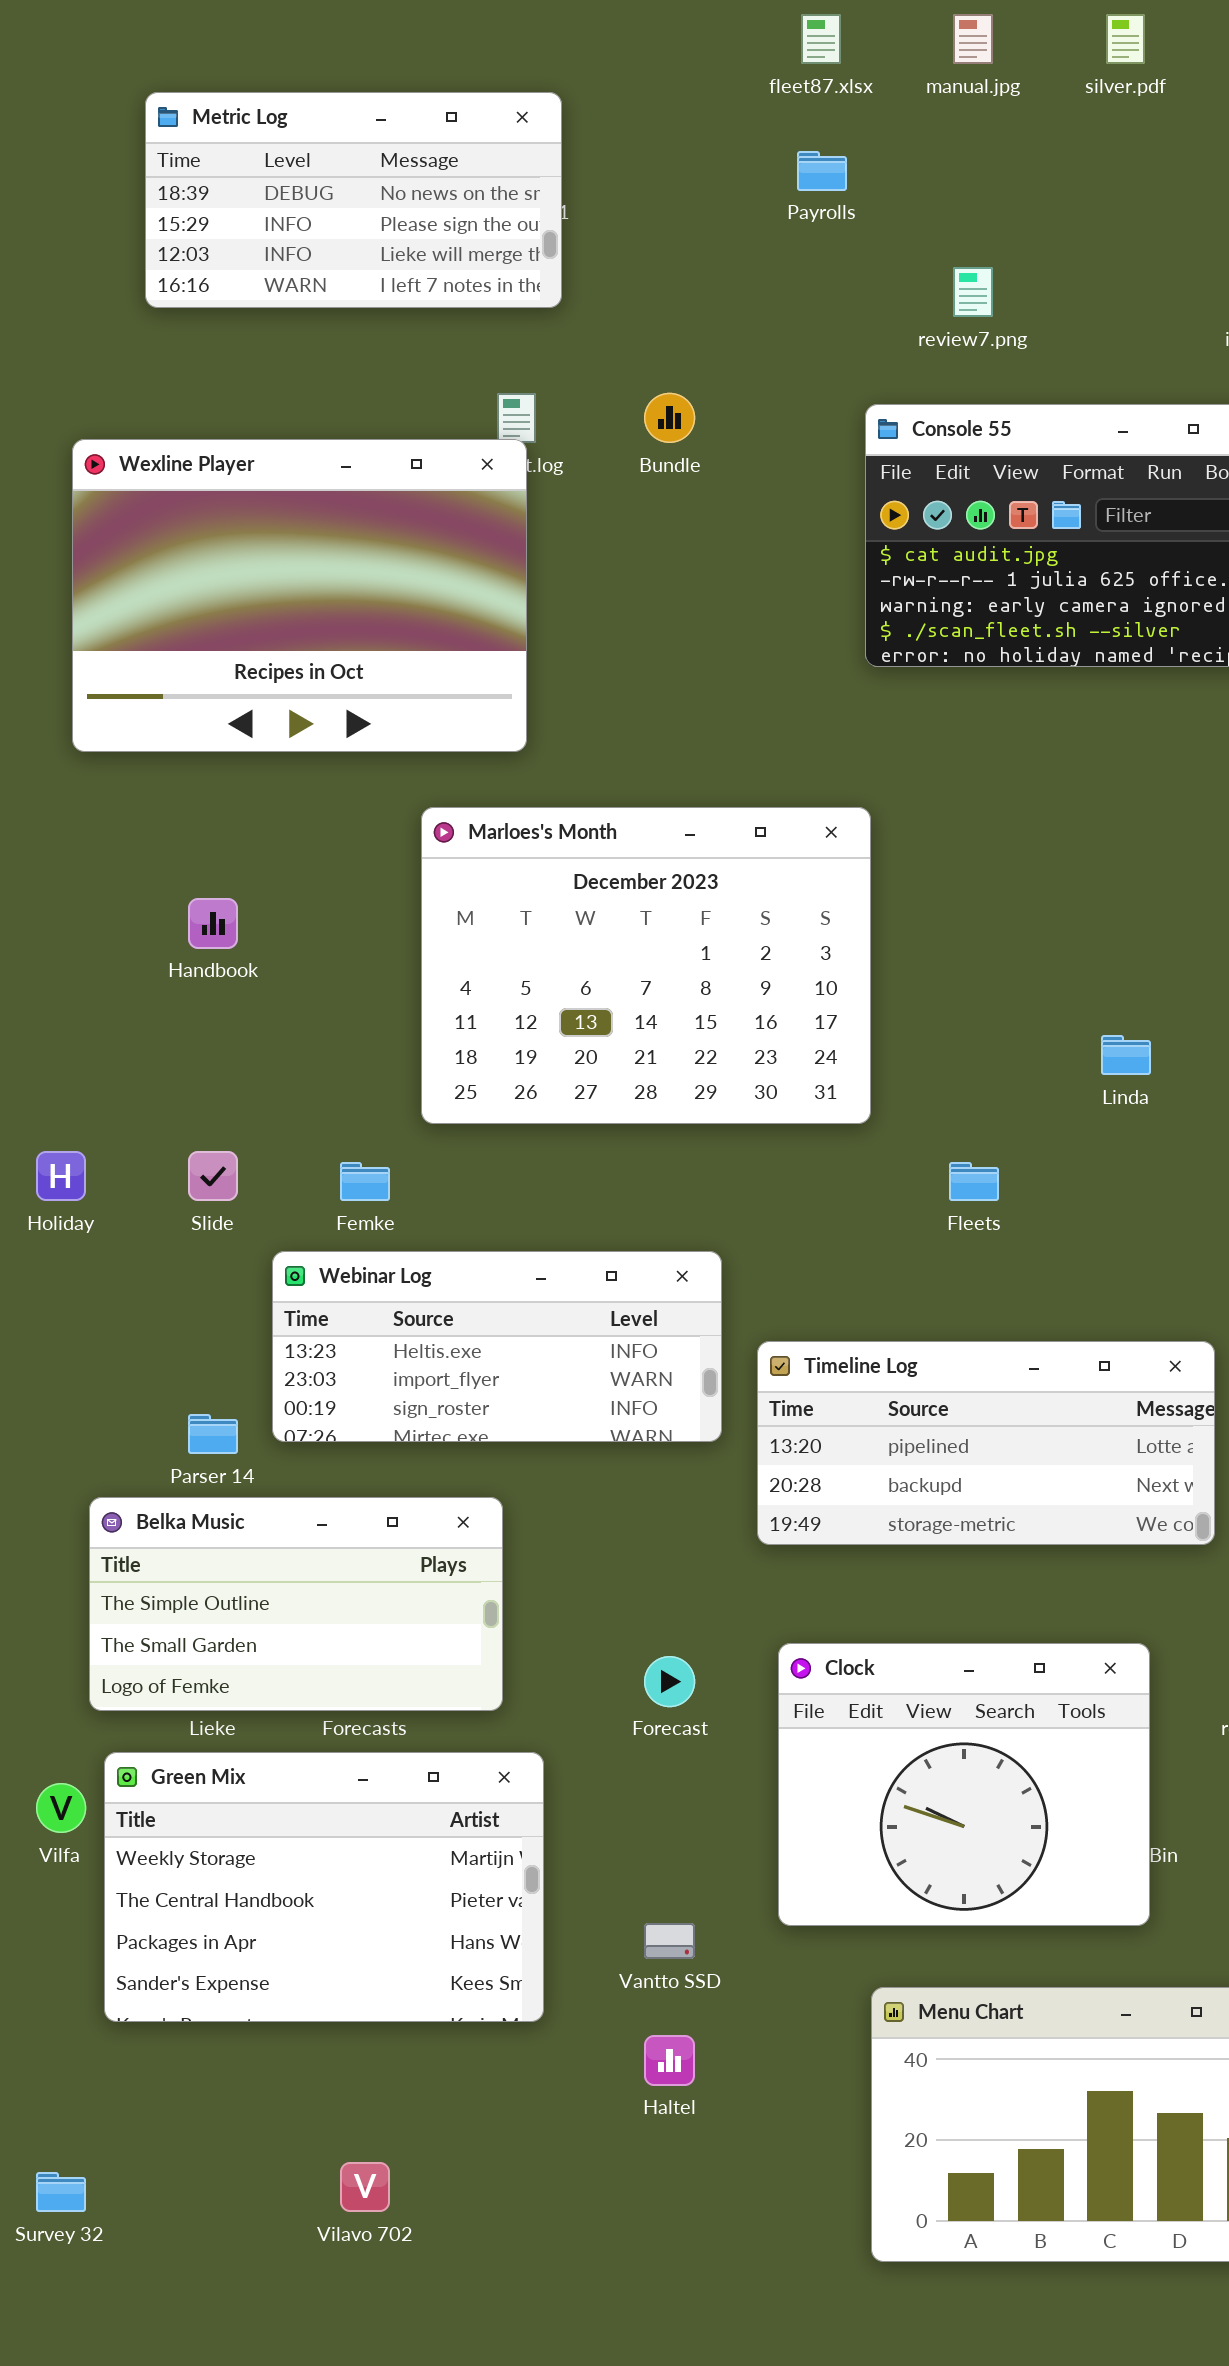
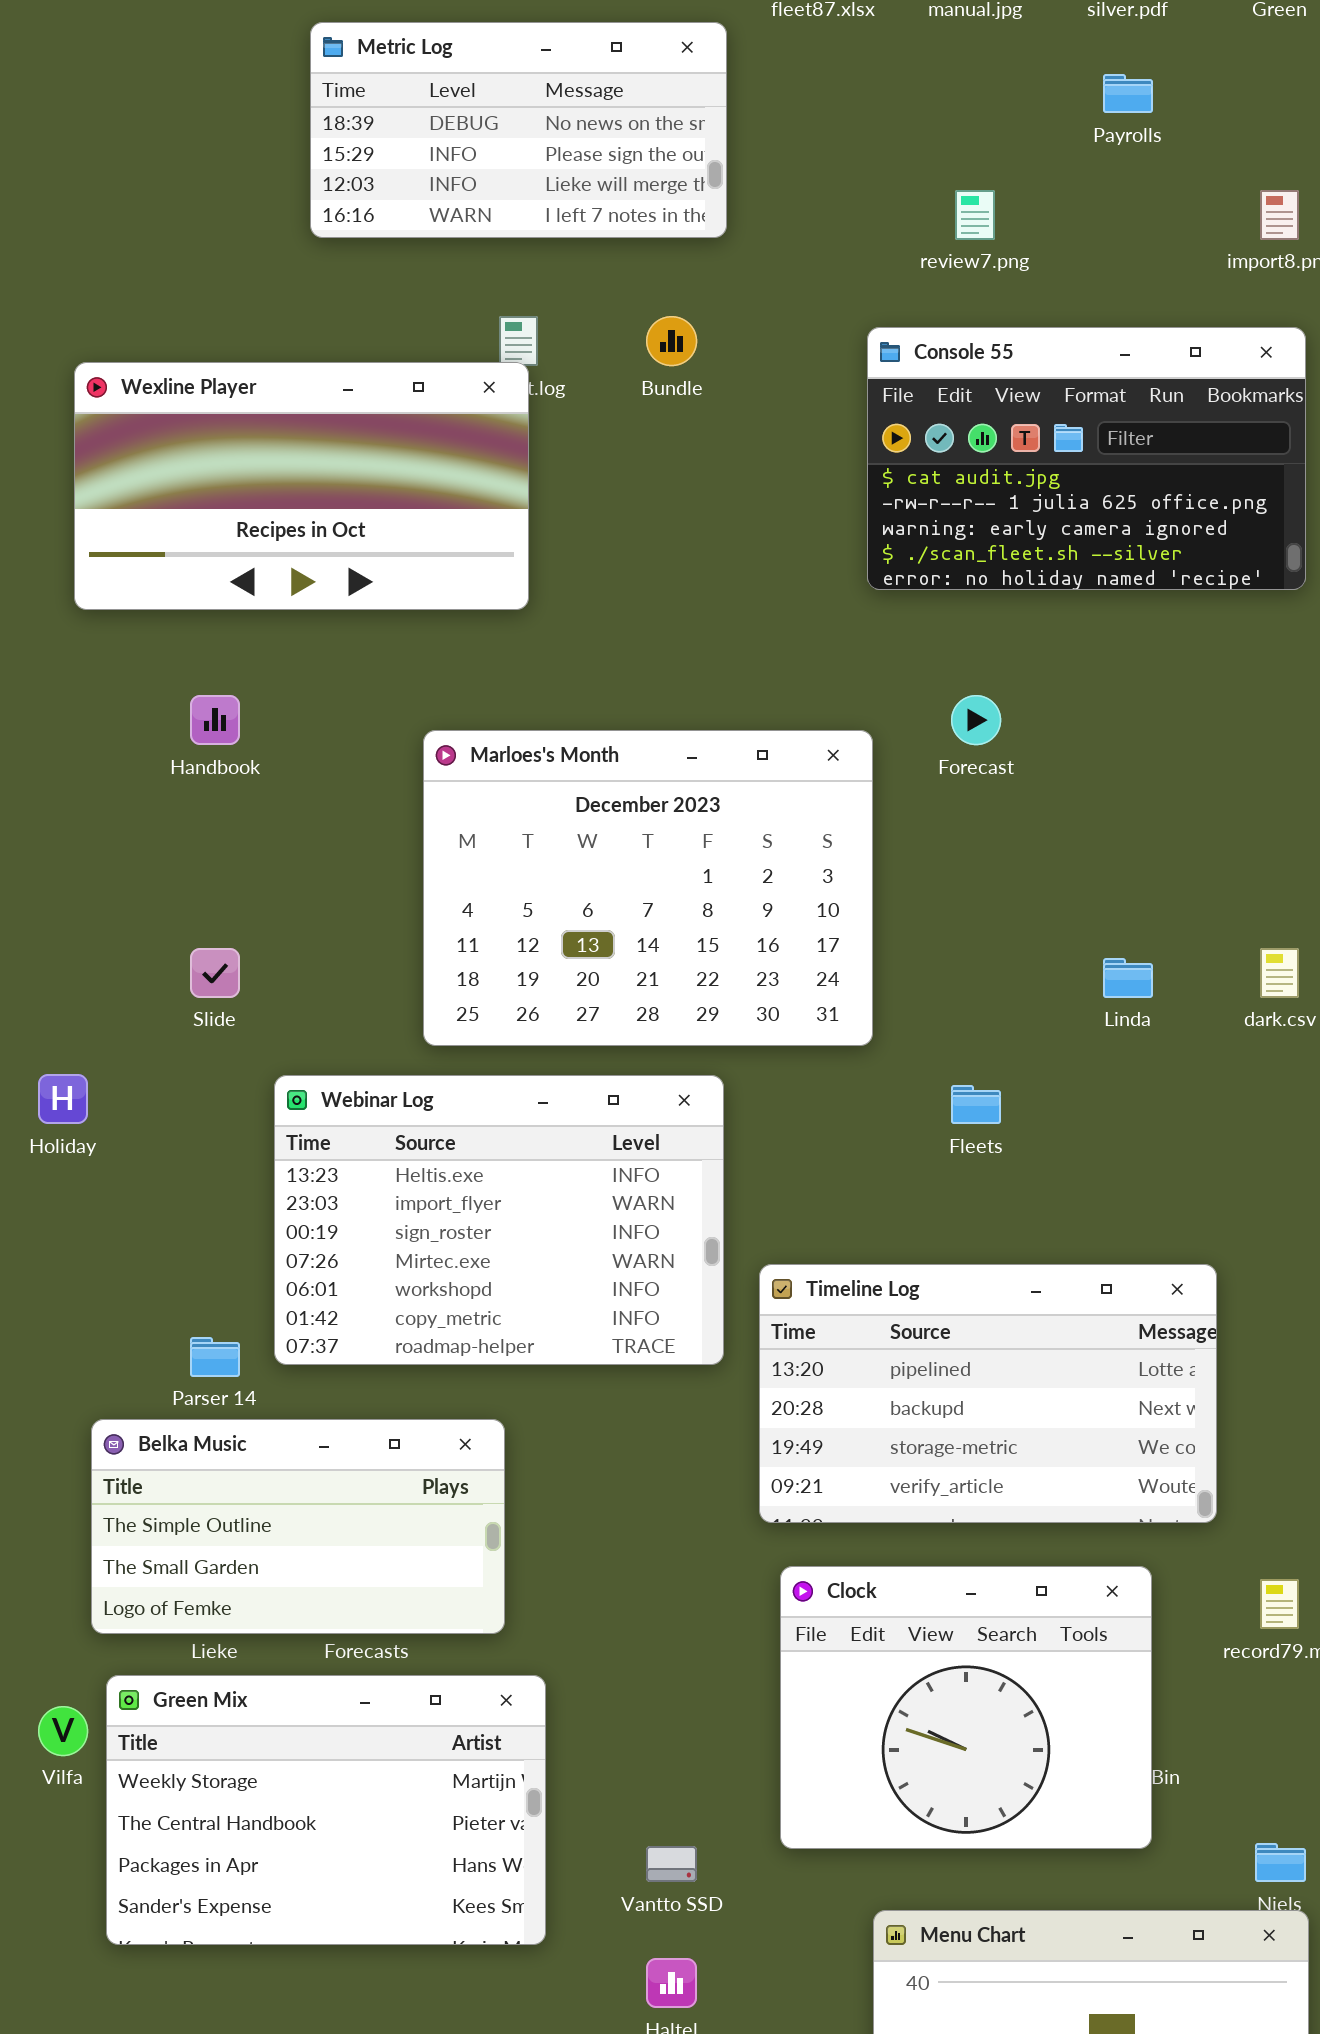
Metric Log: [145,92,562,308] -> [310,22,727,238], moved
Payrolls: [797,151,847,191] -> [1103,74,1153,113], moved
Wexline Player: [72,439,527,752] -> [74,362,529,610], resized
Handbook: [188,898,238,949] -> [190,695,240,745], moved
Slide: [188,1151,238,1201] -> [190,948,240,998], moved
Webinar Log: [272,1251,722,1442] -> [274,1075,724,1365], resized
Timeline Log: [757,1341,1215,1545] -> [759,1264,1217,1523], resized
Forecast: [644,1656,695,1707] -> [951,695,1001,745], moved

